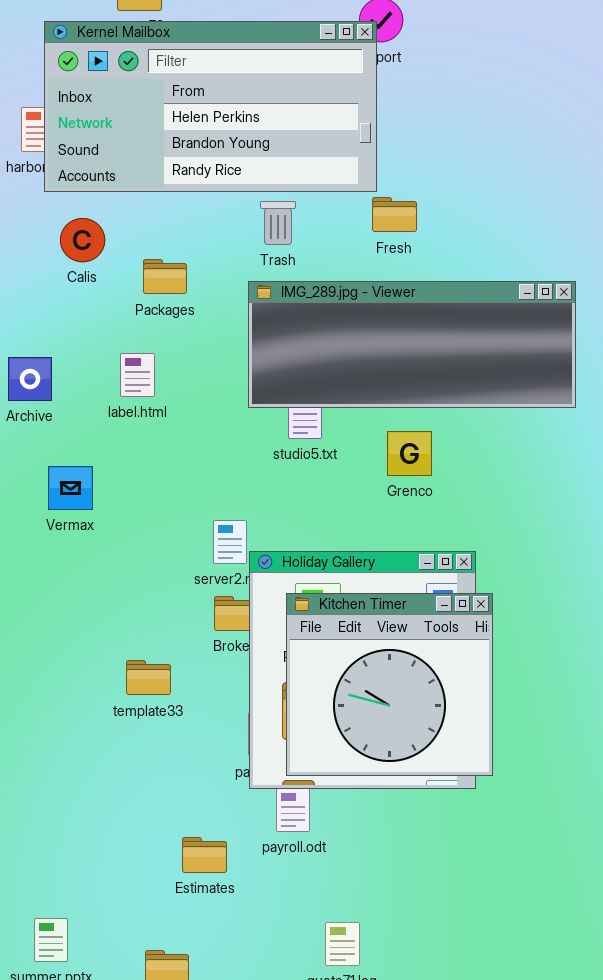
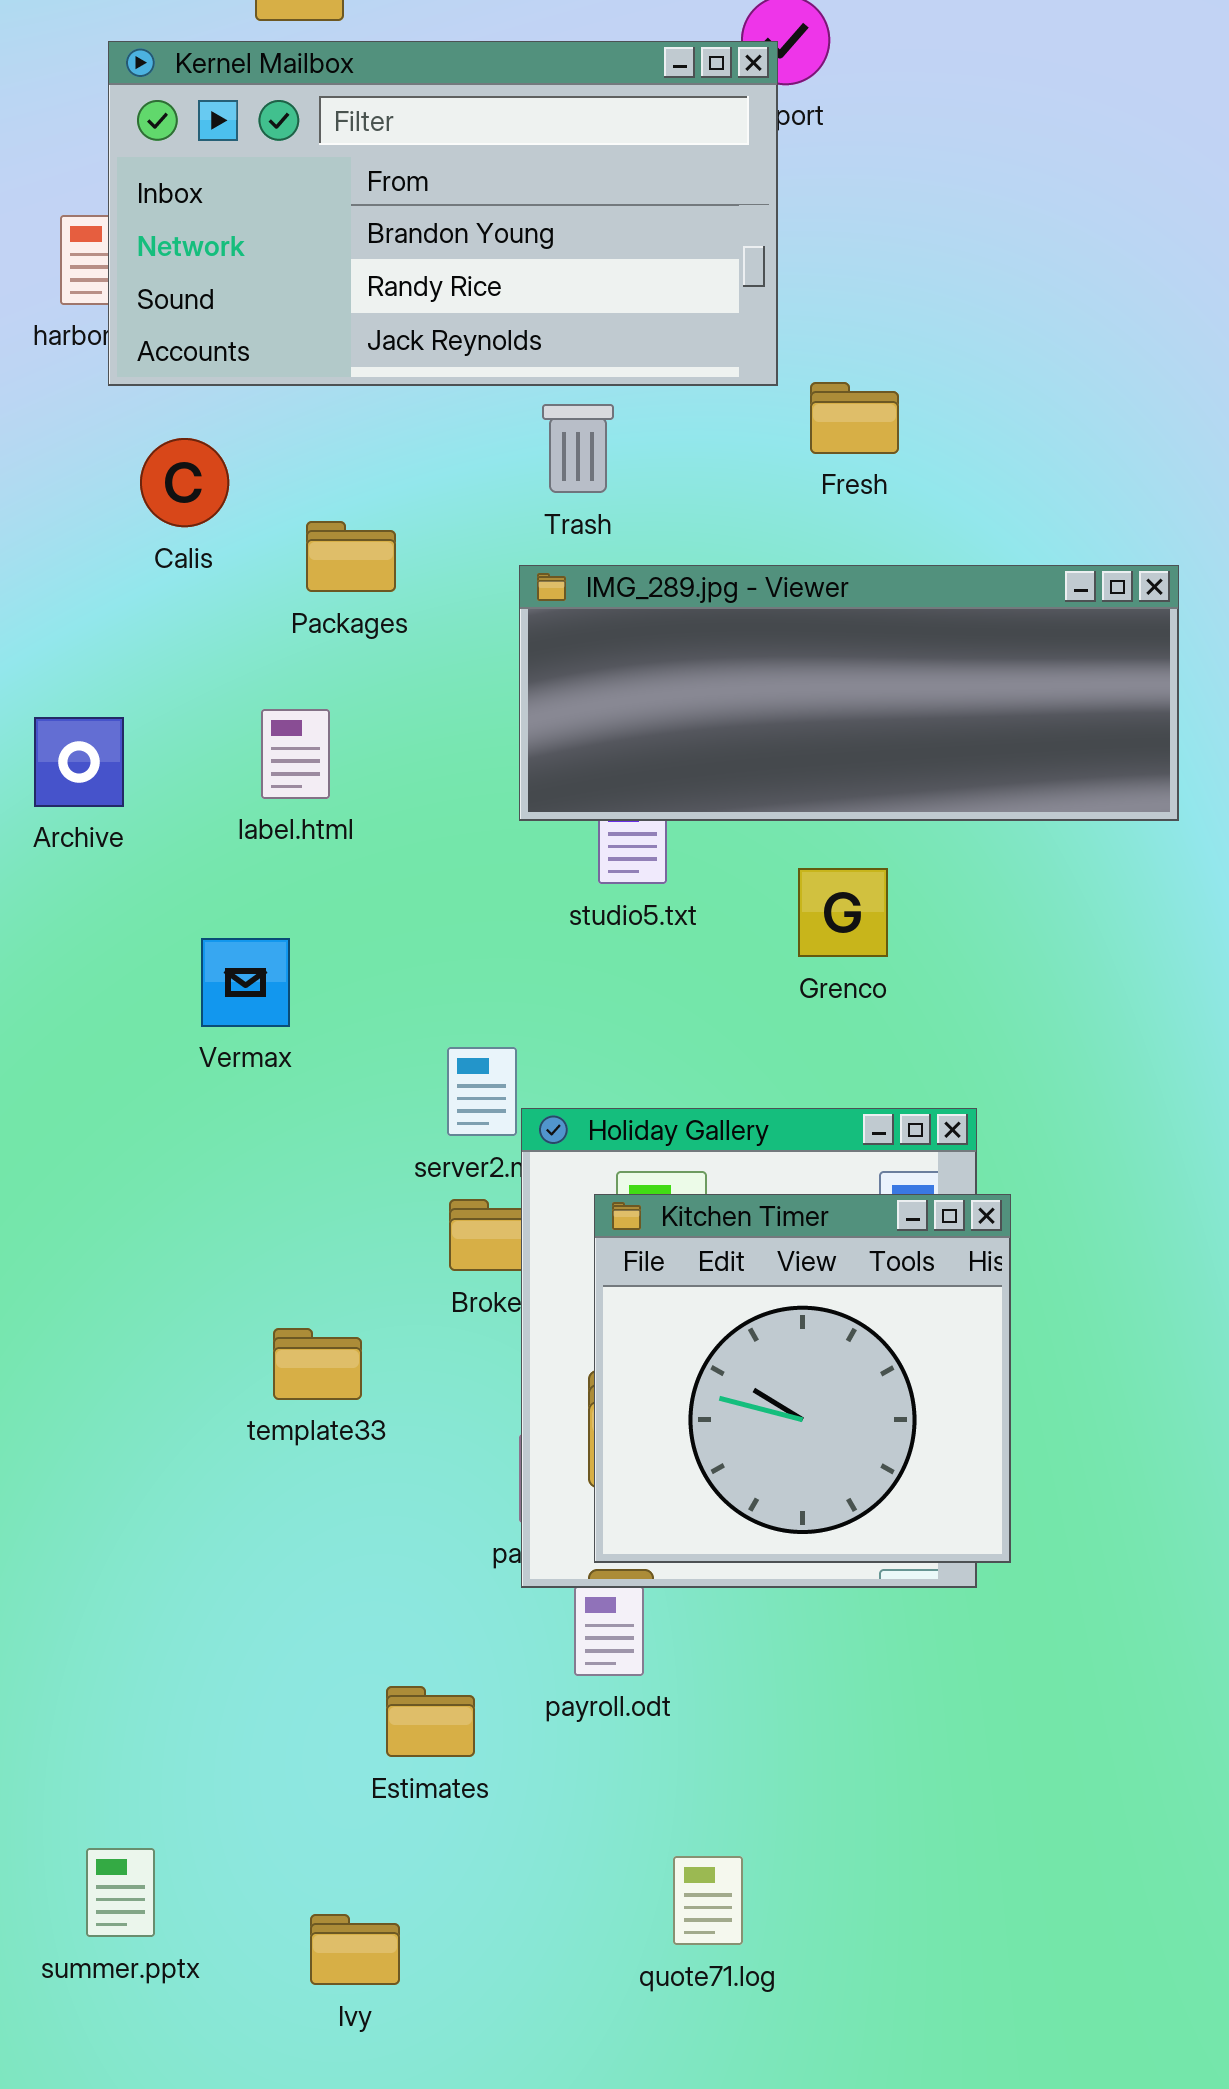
Kernel Mailbox: [44,21,377,192] -> [108,41,778,386], scrolled down 1 row
Fresh: [372,197,417,232] -> [810,382,899,454], moved
Vermax: [48,466,93,510] -> [201,938,290,1027], moved

